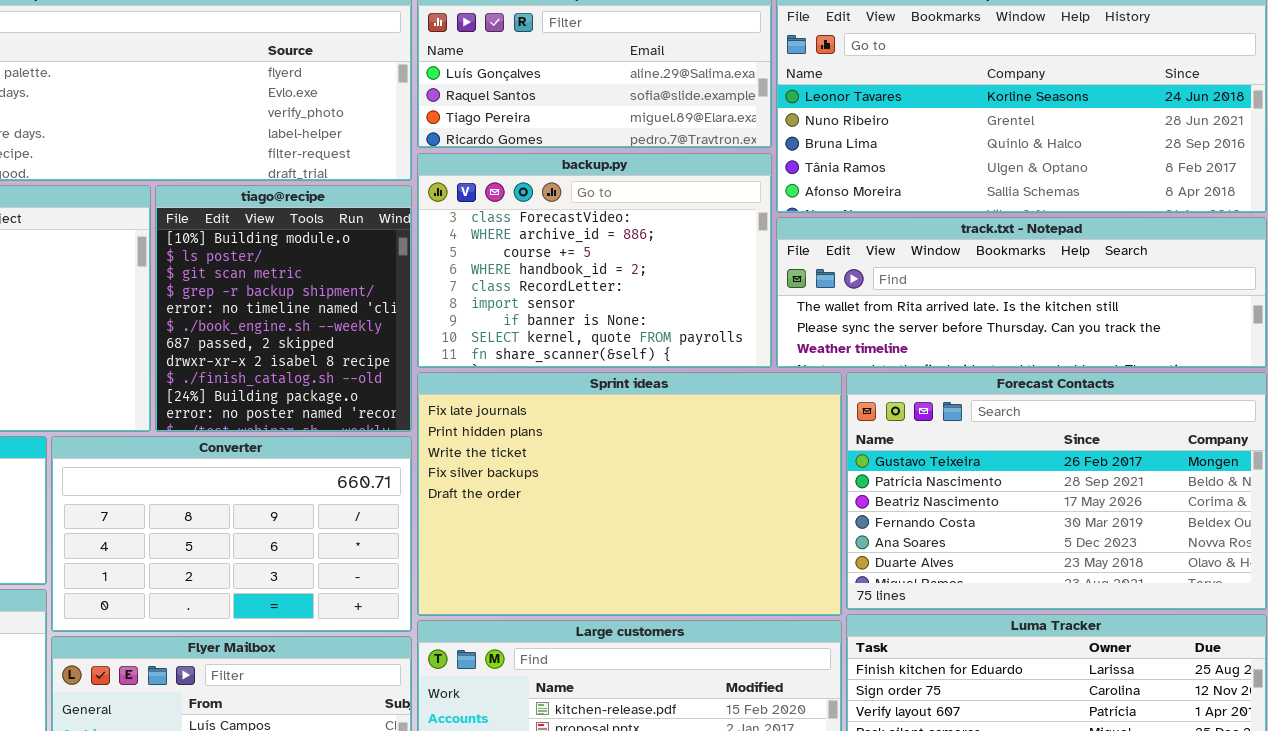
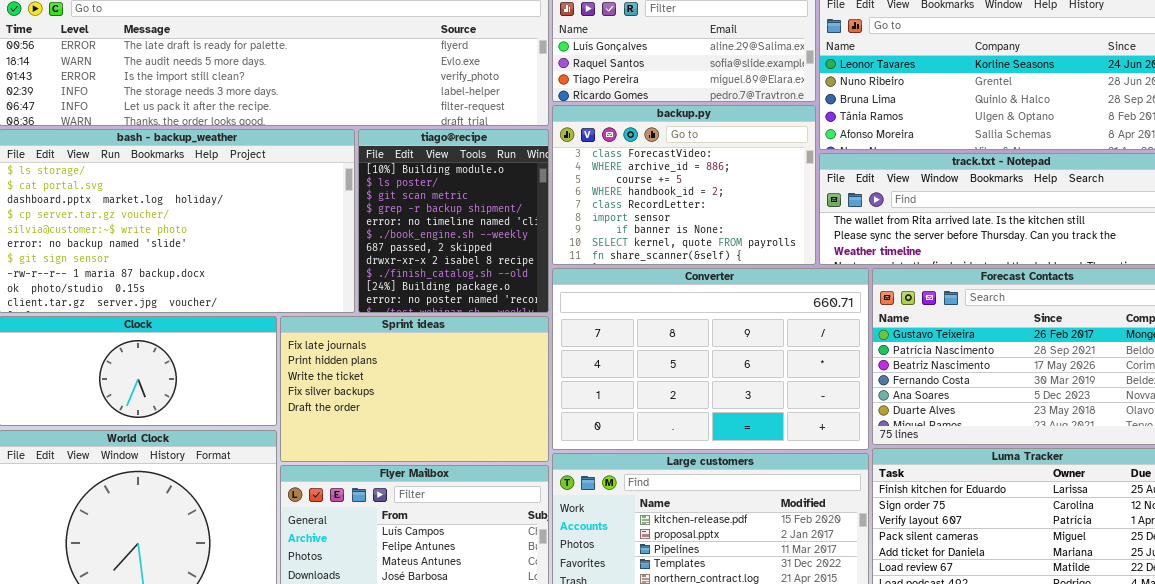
Sprint ideas: [417,372,842,616] -> [280,316,549,462], moved, resized
Converter: [51,436,412,632] -> [552,268,869,450], moved, resized

